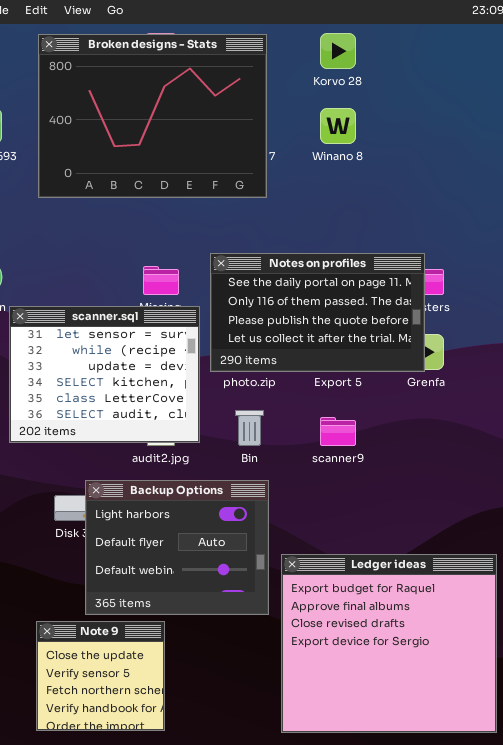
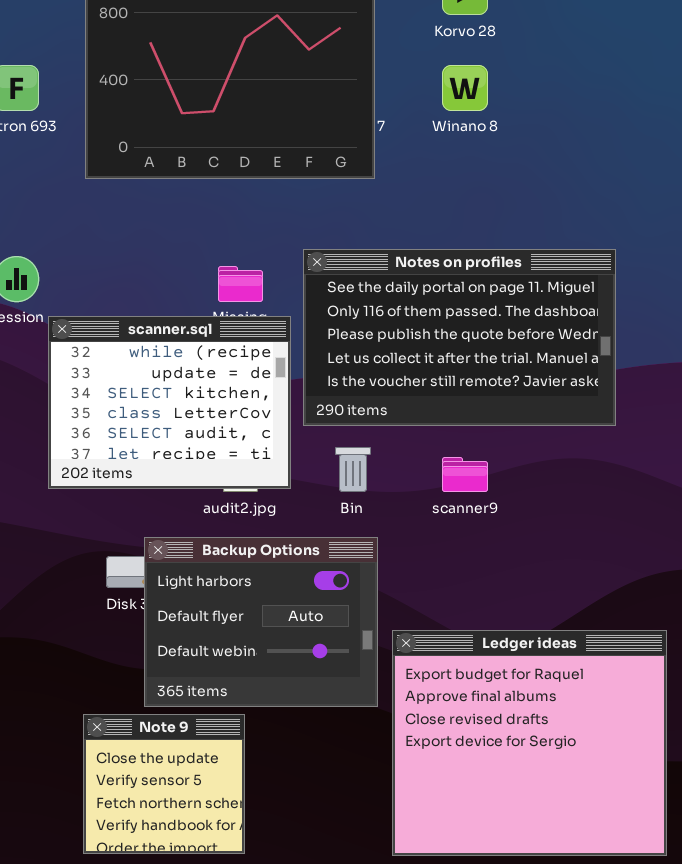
Notes on profiles: [210,253,425,372] -> [303,249,616,426], resized
scanner.sql: [9,306,200,443] -> [48,316,291,489], scrolled down 1 row

